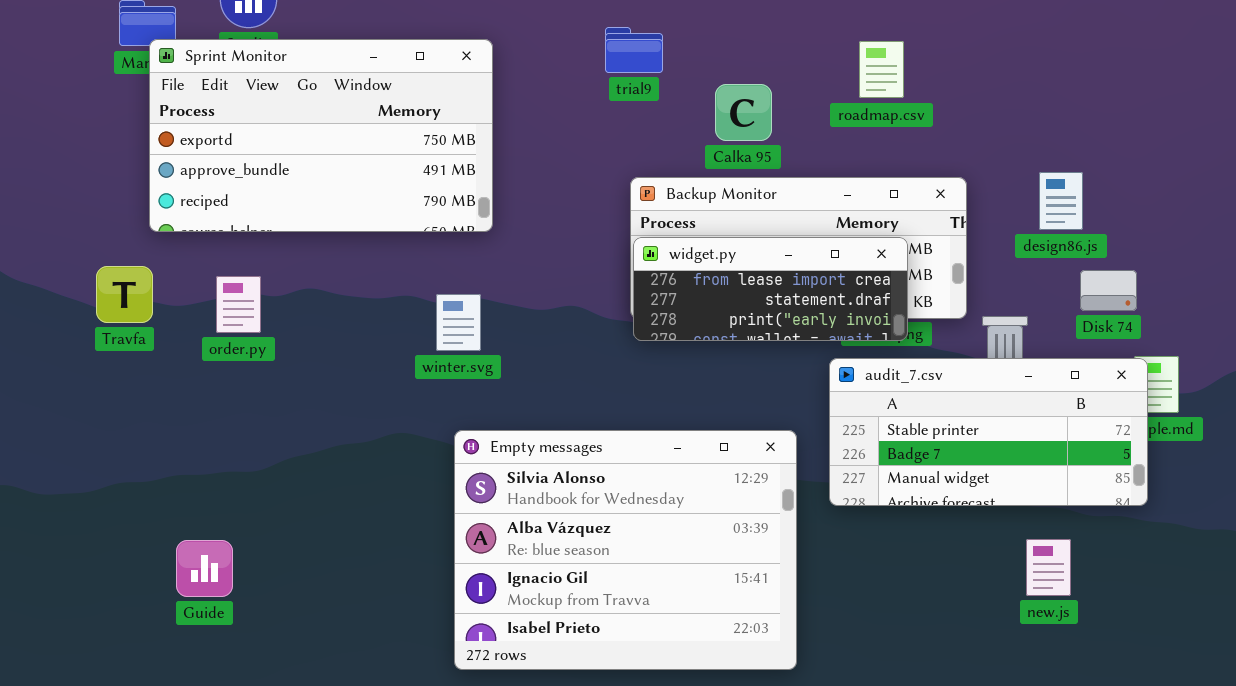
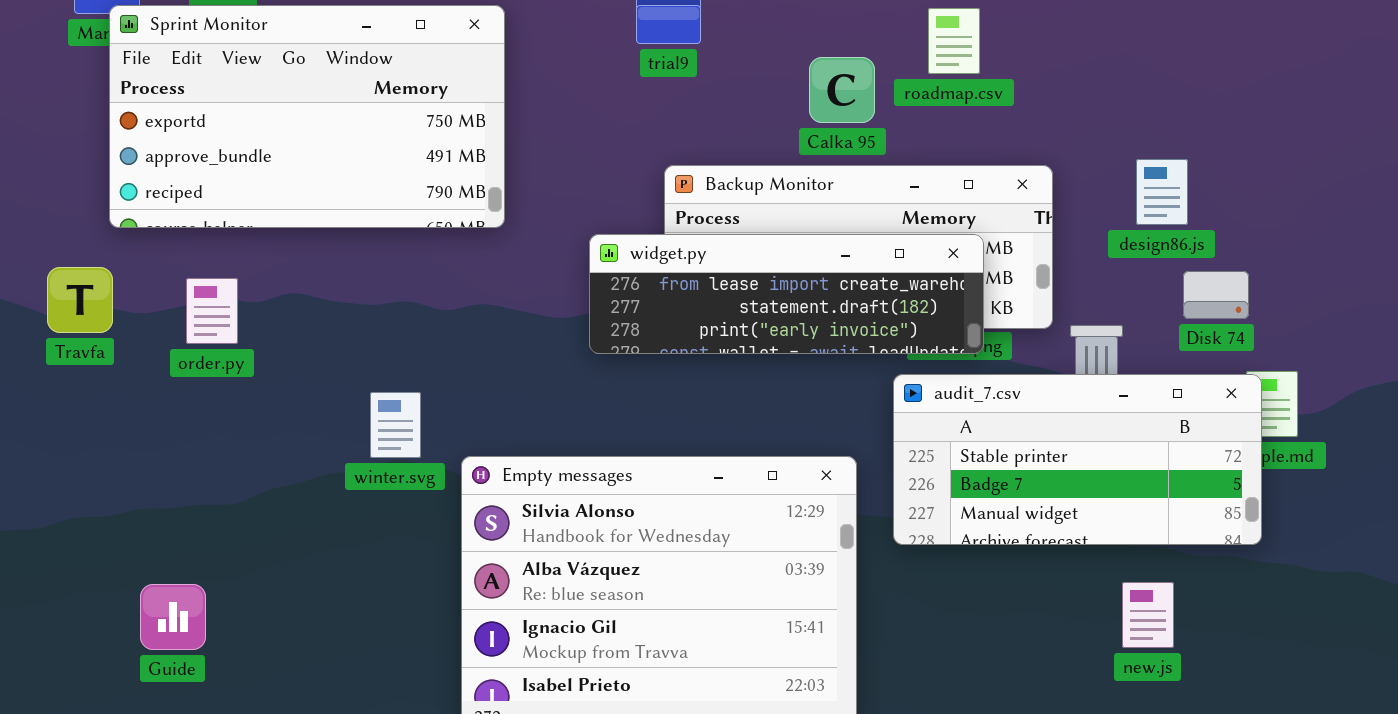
Calka 95: [715,84,772,141] -> [809,57,875,123], moved
widget.py: [633,237,908,341] -> [589,234,984,354], resized
winter.svg: [436,294,481,351] -> [370,392,421,458], moved

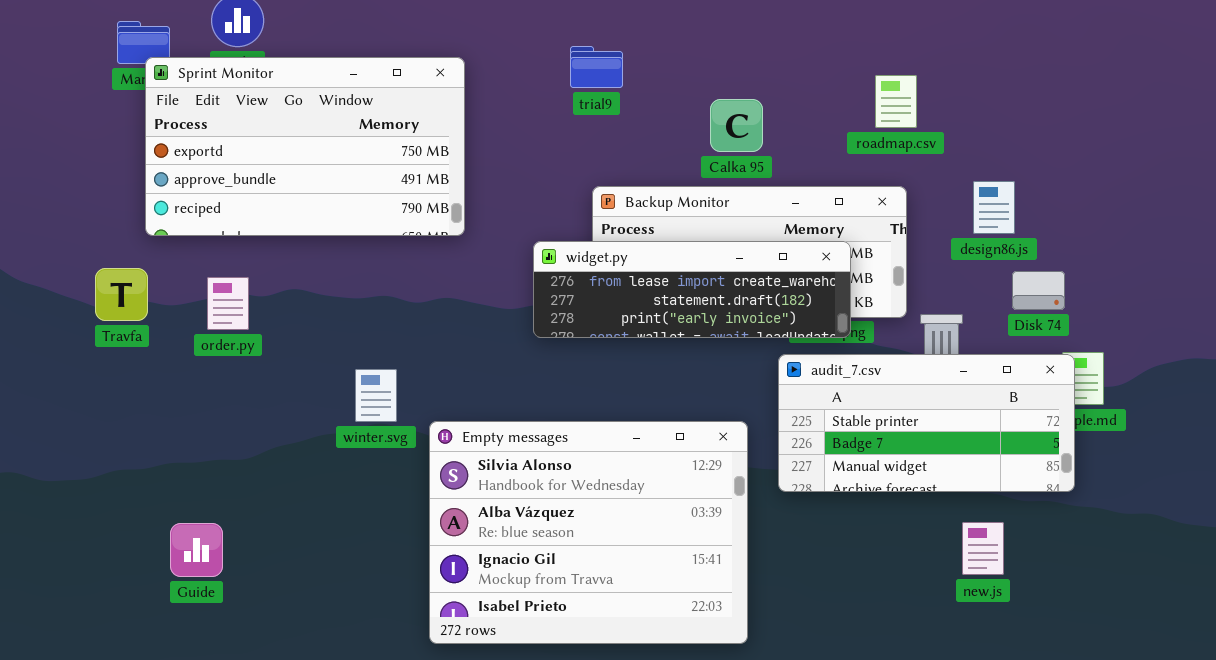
roadmap.csv: [928,8,980,74] -> [875,75,917,128], moved

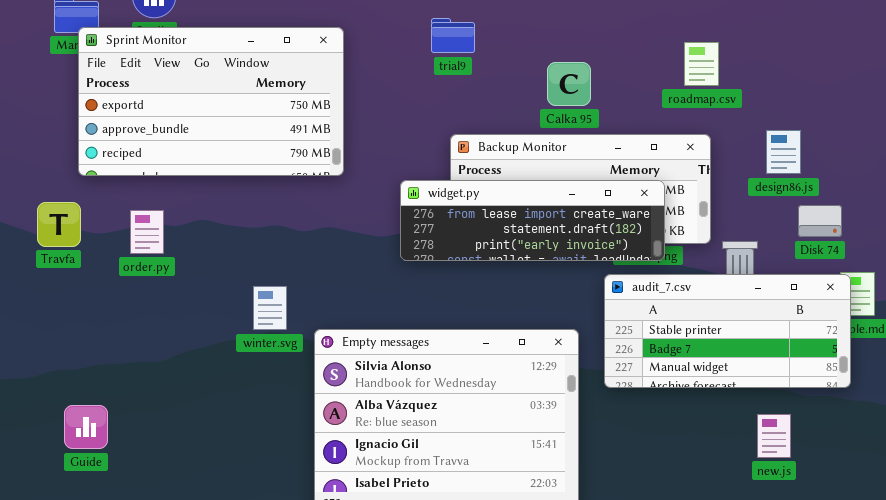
Guide: [170,523,223,577] -> [64,405,108,449], moved

